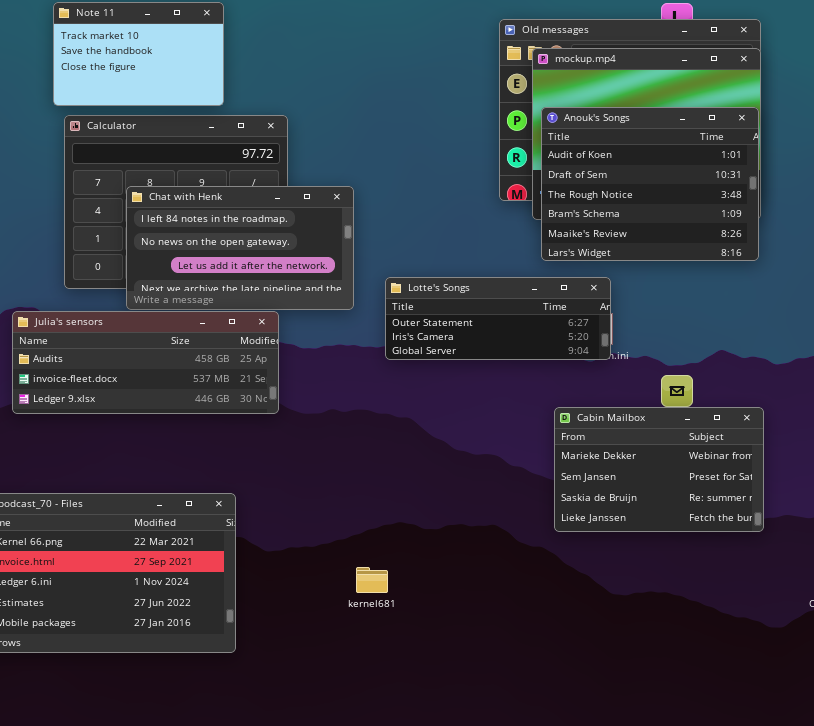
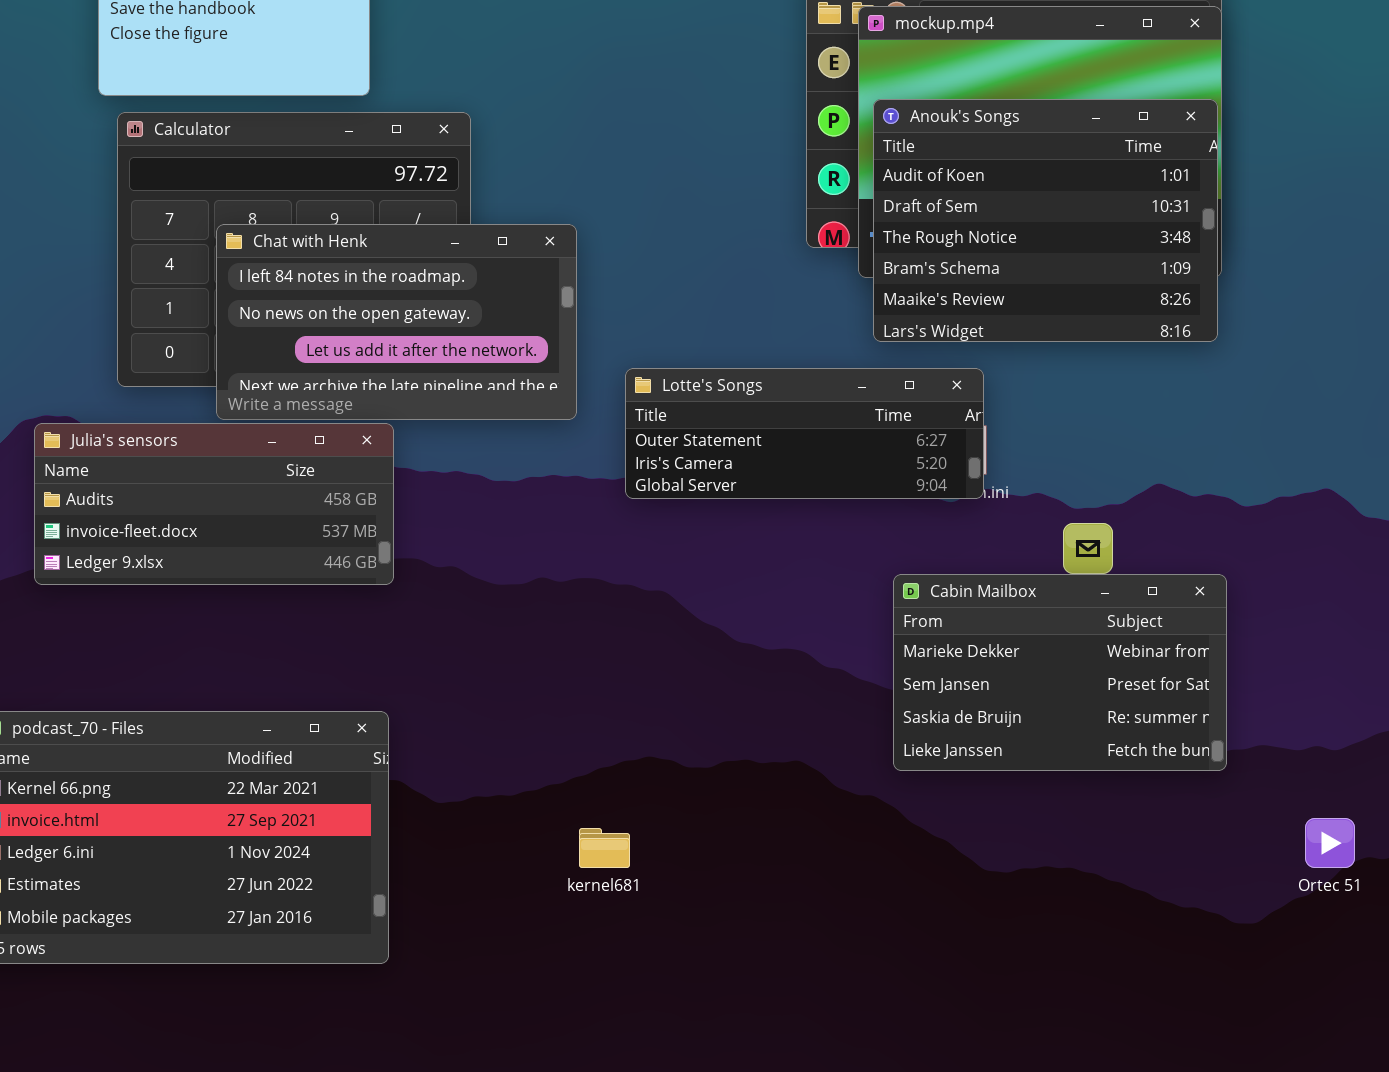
Julia's sensors: [12,311,279,414] -> [34,423,394,585], resized

